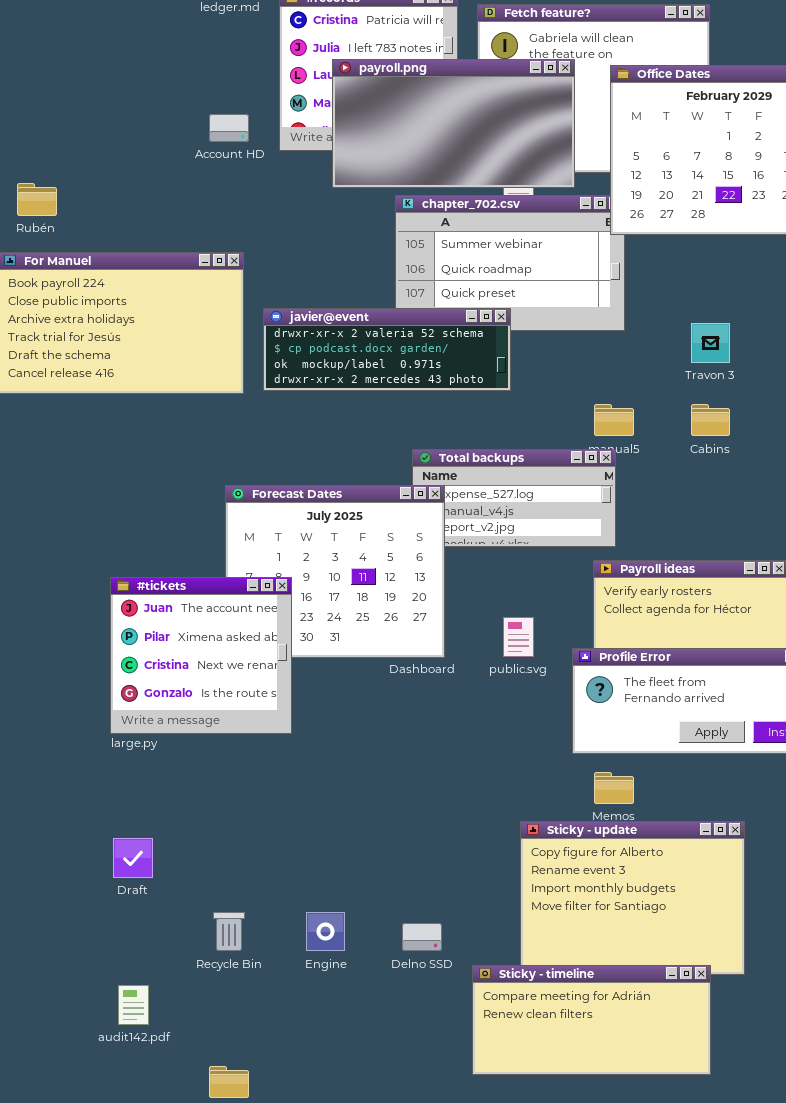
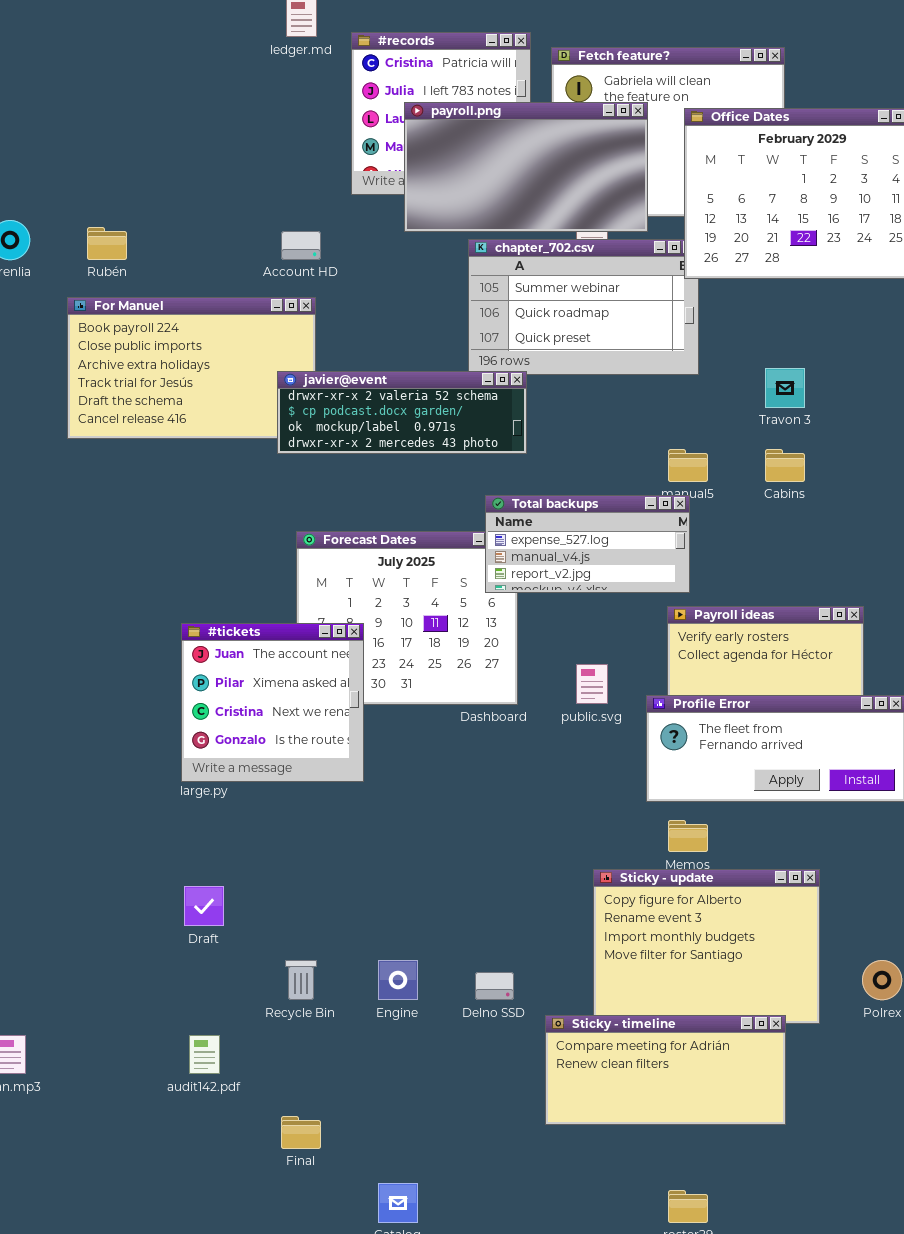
Account HD: [209,114,249,142] -> [281,231,321,260], moved
javier@event: [263,308,511,391] -> [277,371,527,454], moved
Total backups: [412,449,616,547] -> [485,495,690,593], raised

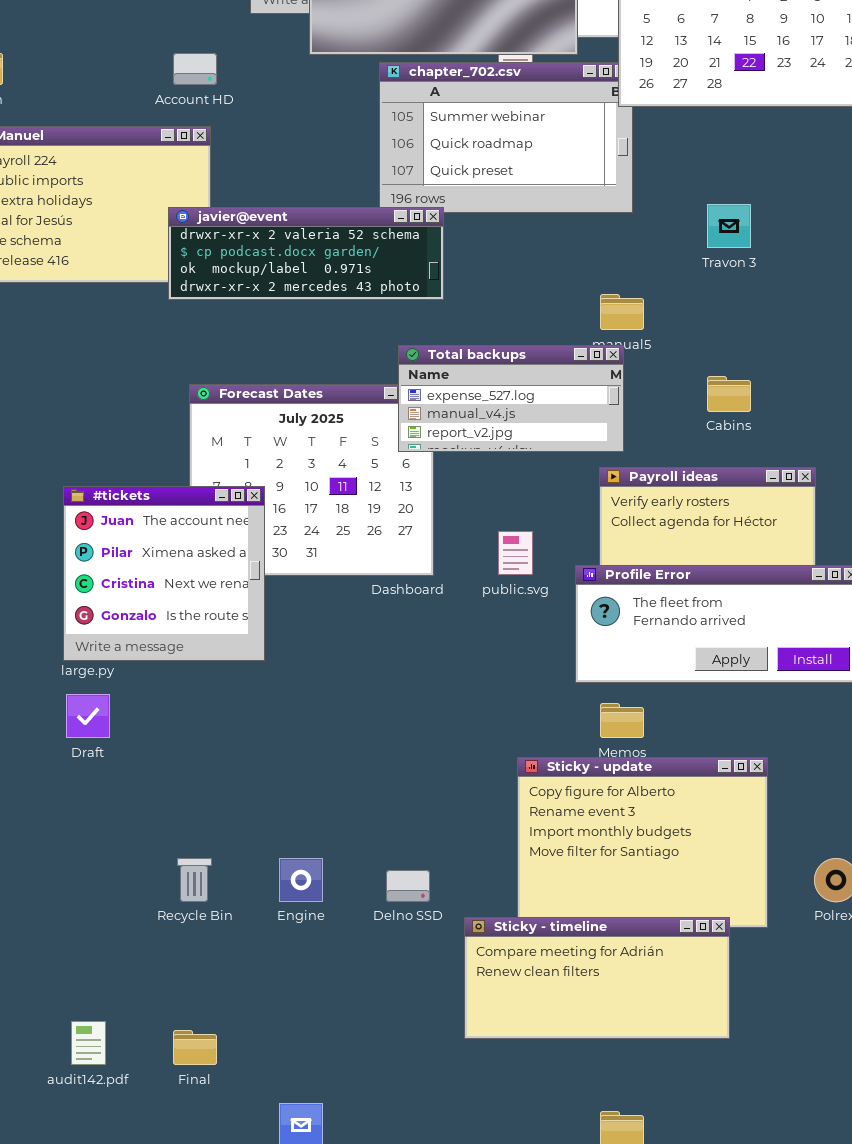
Cabins: [765,449,805,482] -> [707,376,751,412], moved
Draft: [184,886,224,926] -> [66,694,110,738], moved
audit142.pdf: [189,1035,220,1074] -> [71,1021,106,1065], moved

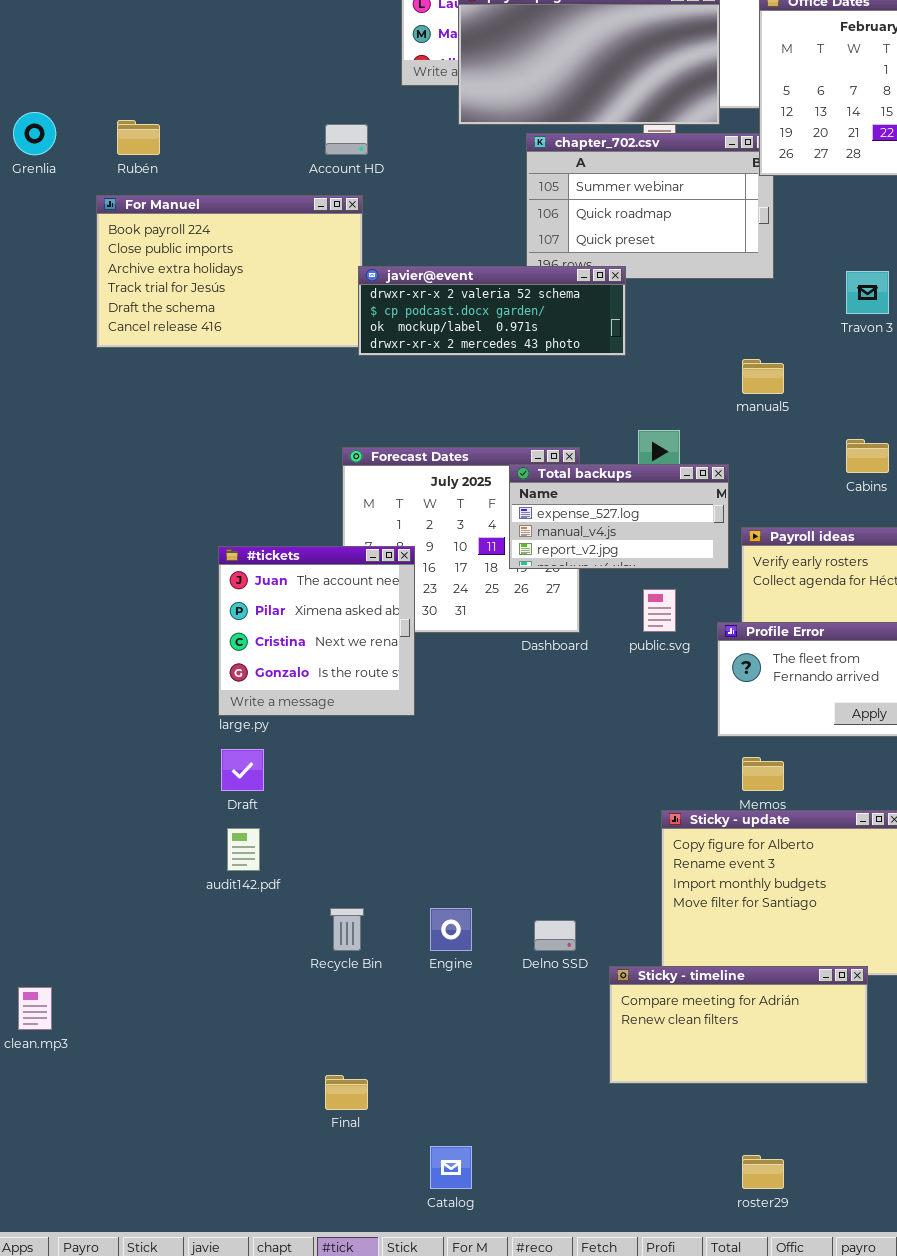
javier@event: [168,207,444,300] -> [358,266,626,356], moved
Total backups: [398,345,624,452] -> [509,464,729,569], moved
audit142.pdf: [71,1021,106,1065] -> [227,828,260,871], moved

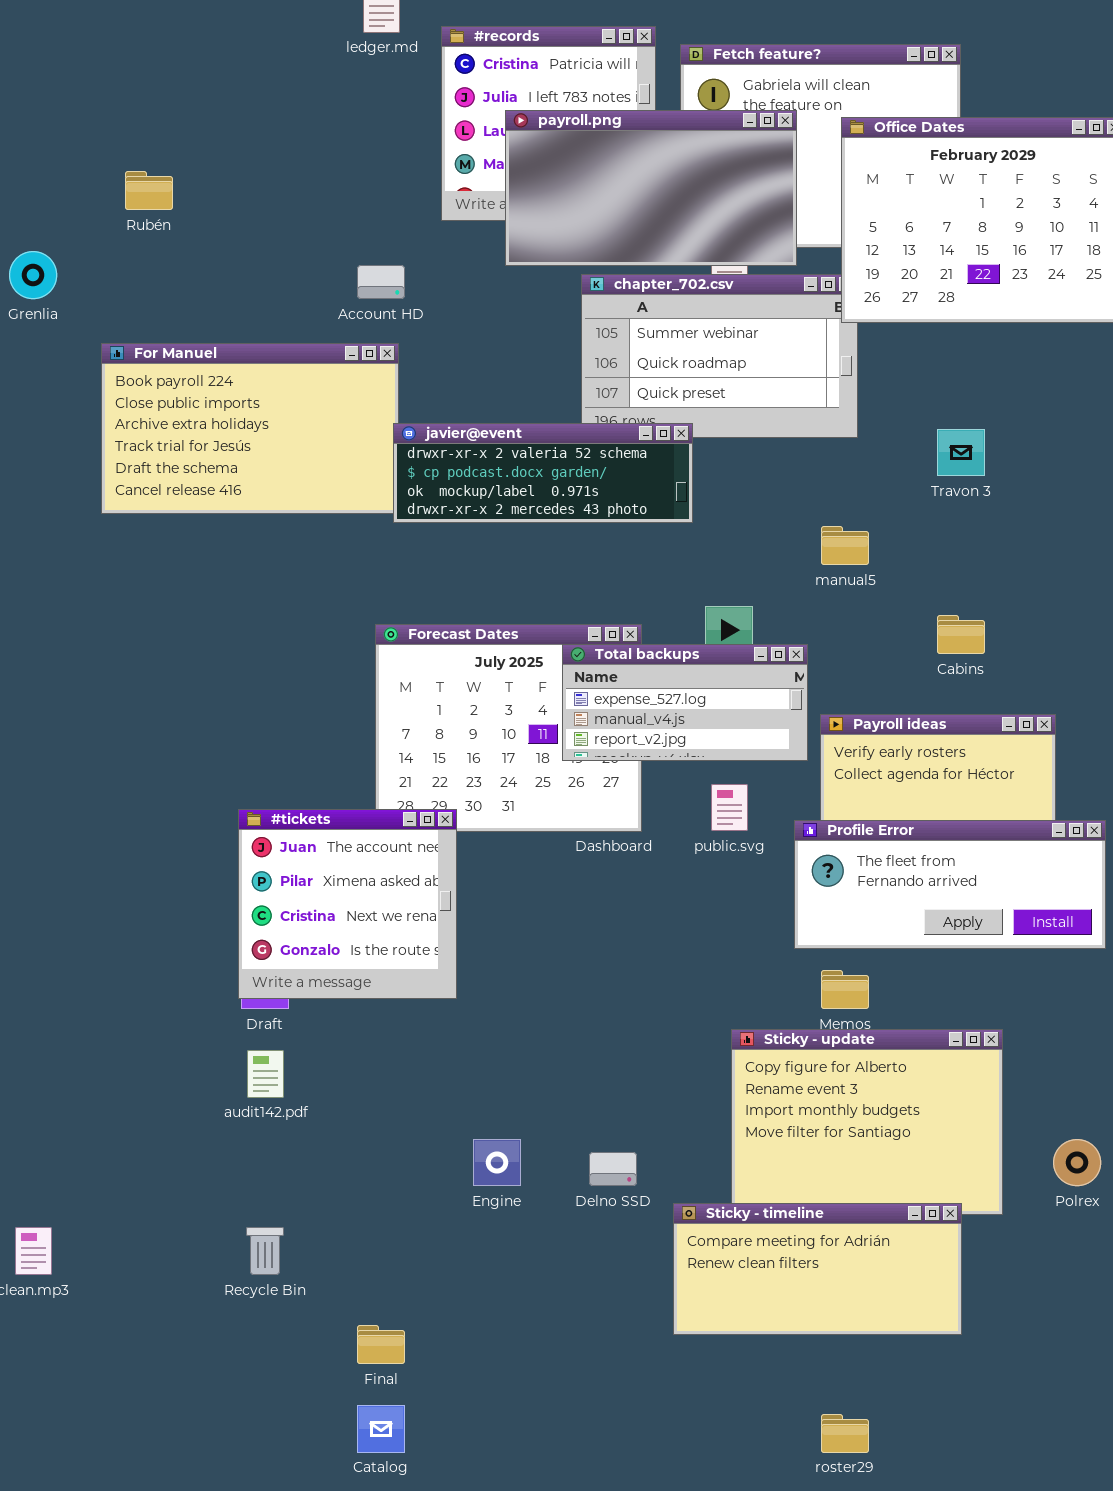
Rubén: [117,120,160,155] -> [125,171,173,210], moved
#tickets: [218,546,415,716] -> [238,809,457,999], moved
Recycle Bin: [330,908,364,951] -> [246,1227,284,1275], moved
Catalog: [430,1146,472,1189] -> [357,1405,405,1453], moved

